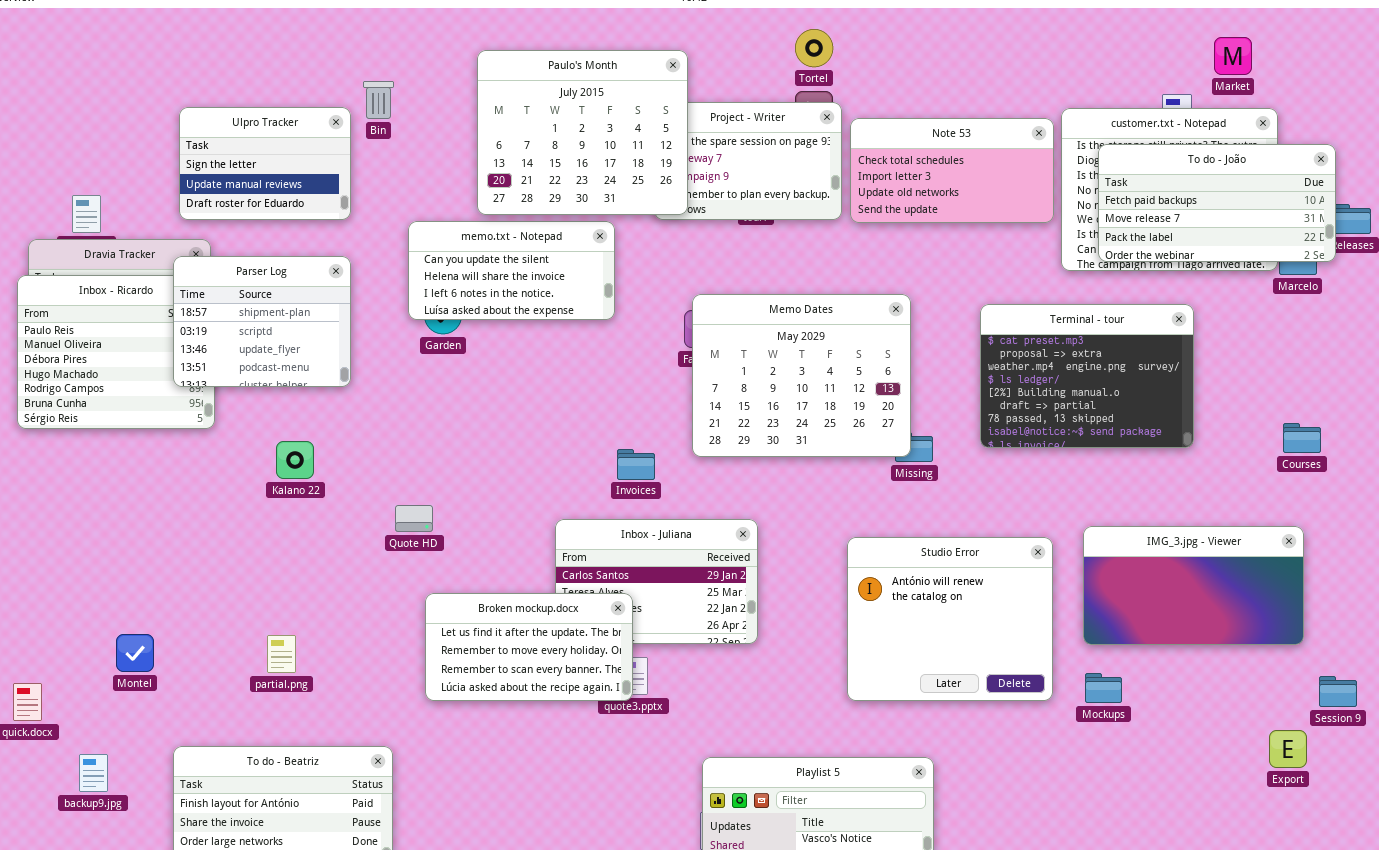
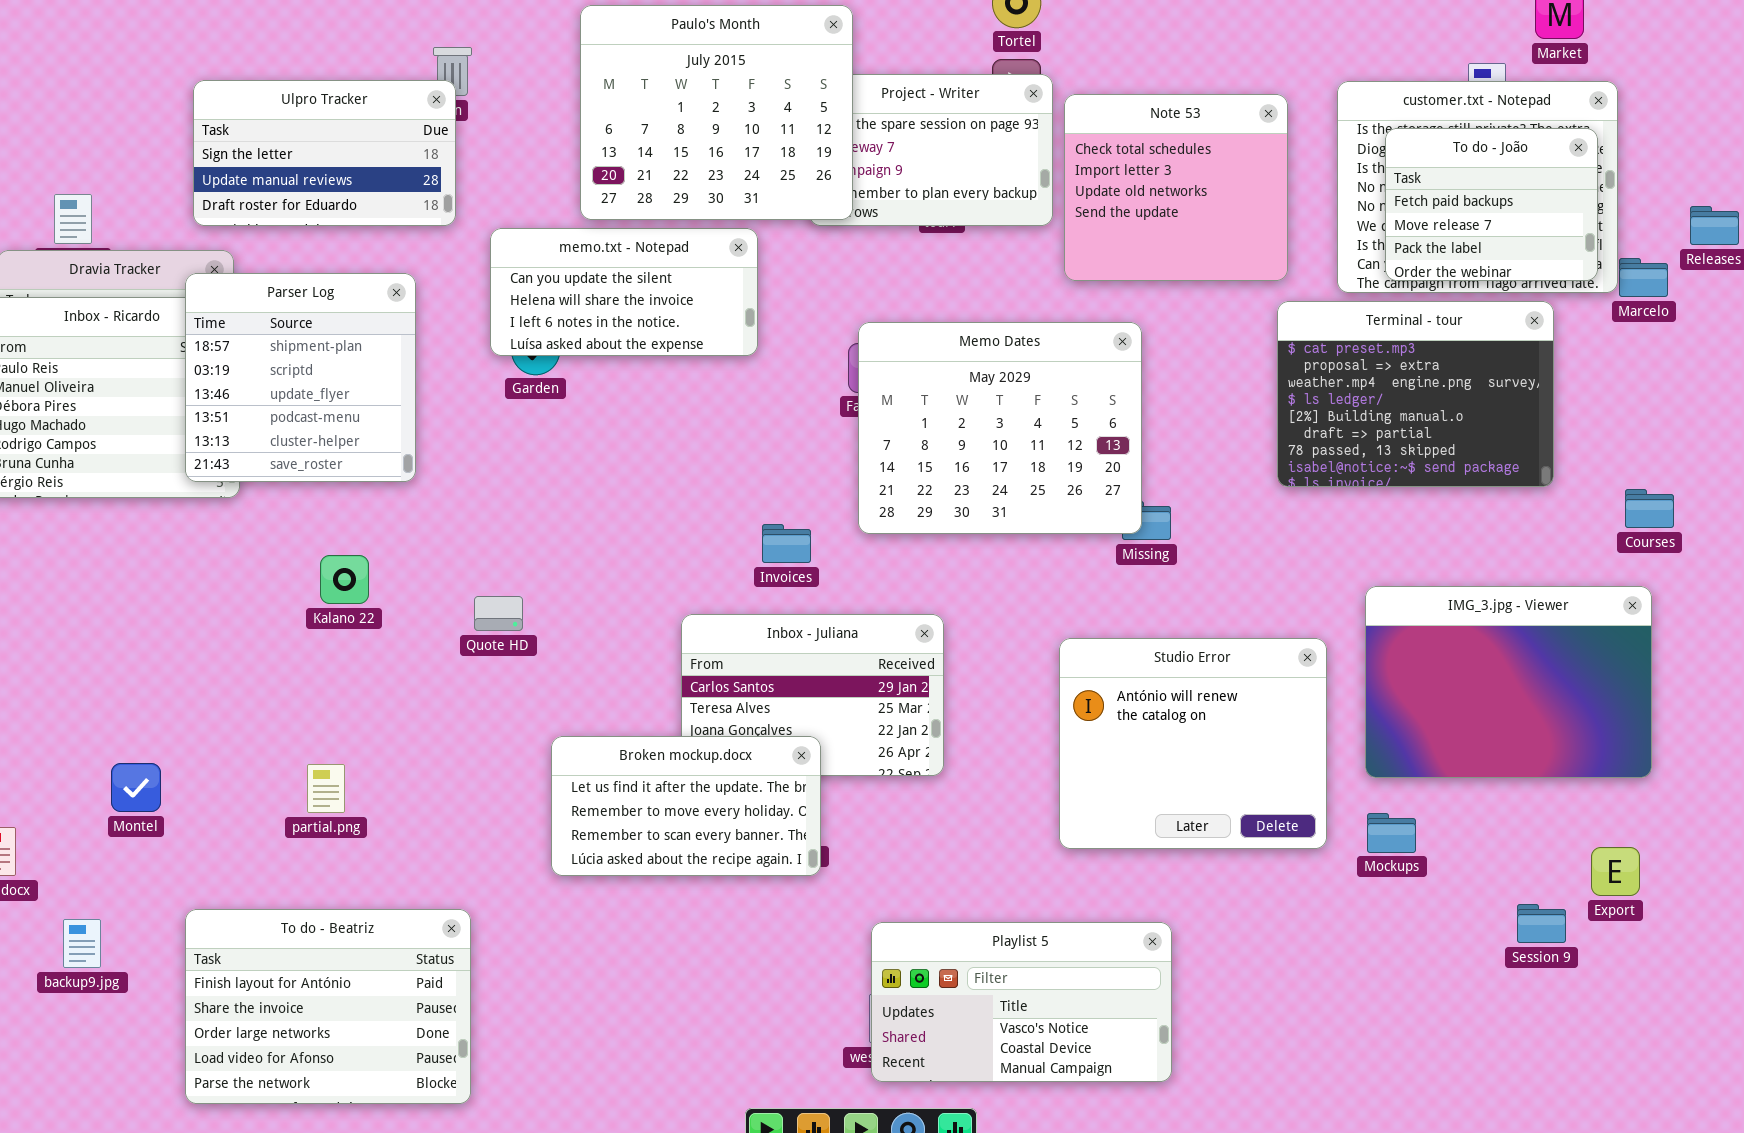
Ulpro Tracker: [179,107,351,220] -> [193,80,456,226], resized
Note 53: [850,118,1054,223] -> [1064,94,1288,281], resized
To do - João: [1098,144,1336,262] -> [1385,128,1598,281], resized
Parser Log: [173,256,351,387] -> [185,273,416,482], resized
Terminal - tour: [980,304,1194,448] -> [1277,301,1554,487], moved
Kalano 22: [276,441,314,479] -> [320,555,369,604], moved
IMG_3.jpg - Viewer: [1083,526,1304,645] -> [1365,586,1652,778], resized
Broken mockup.docx: [425,593,633,701] -> [551,736,821,876], moved
Session 9: [1319,676,1357,707] -> [1517,904,1566,943], moved
Export: [1269,730,1307,768] -> [1591,847,1640,896], moved

